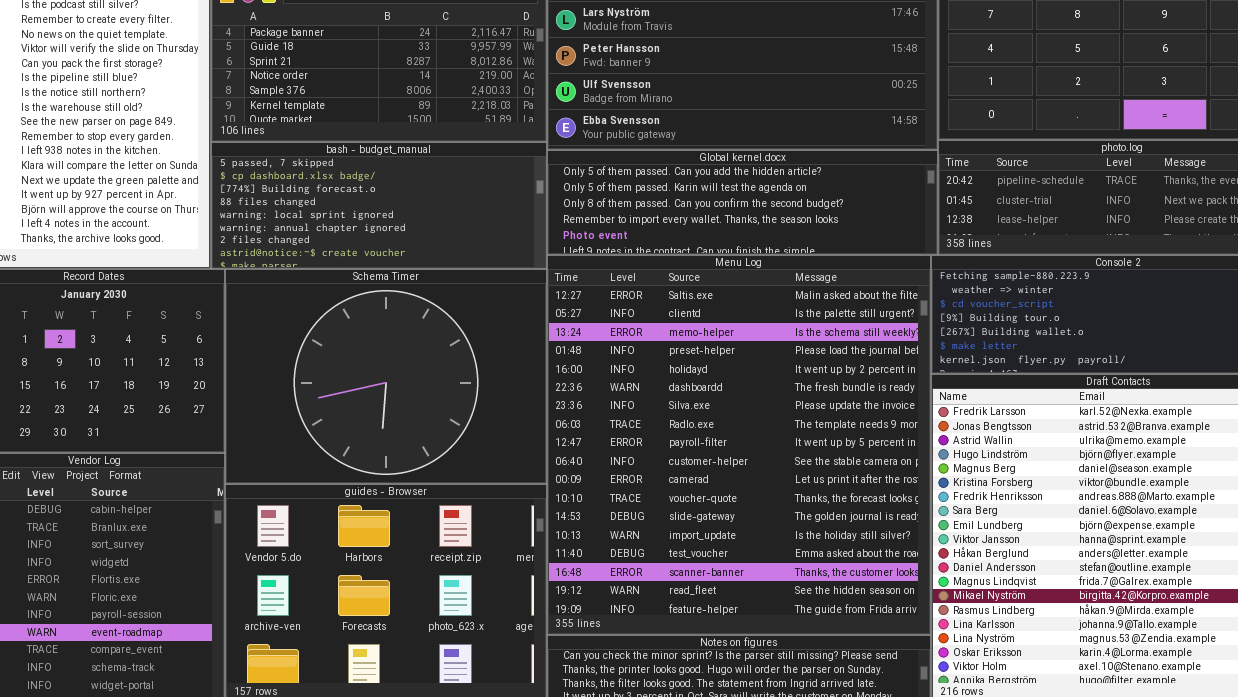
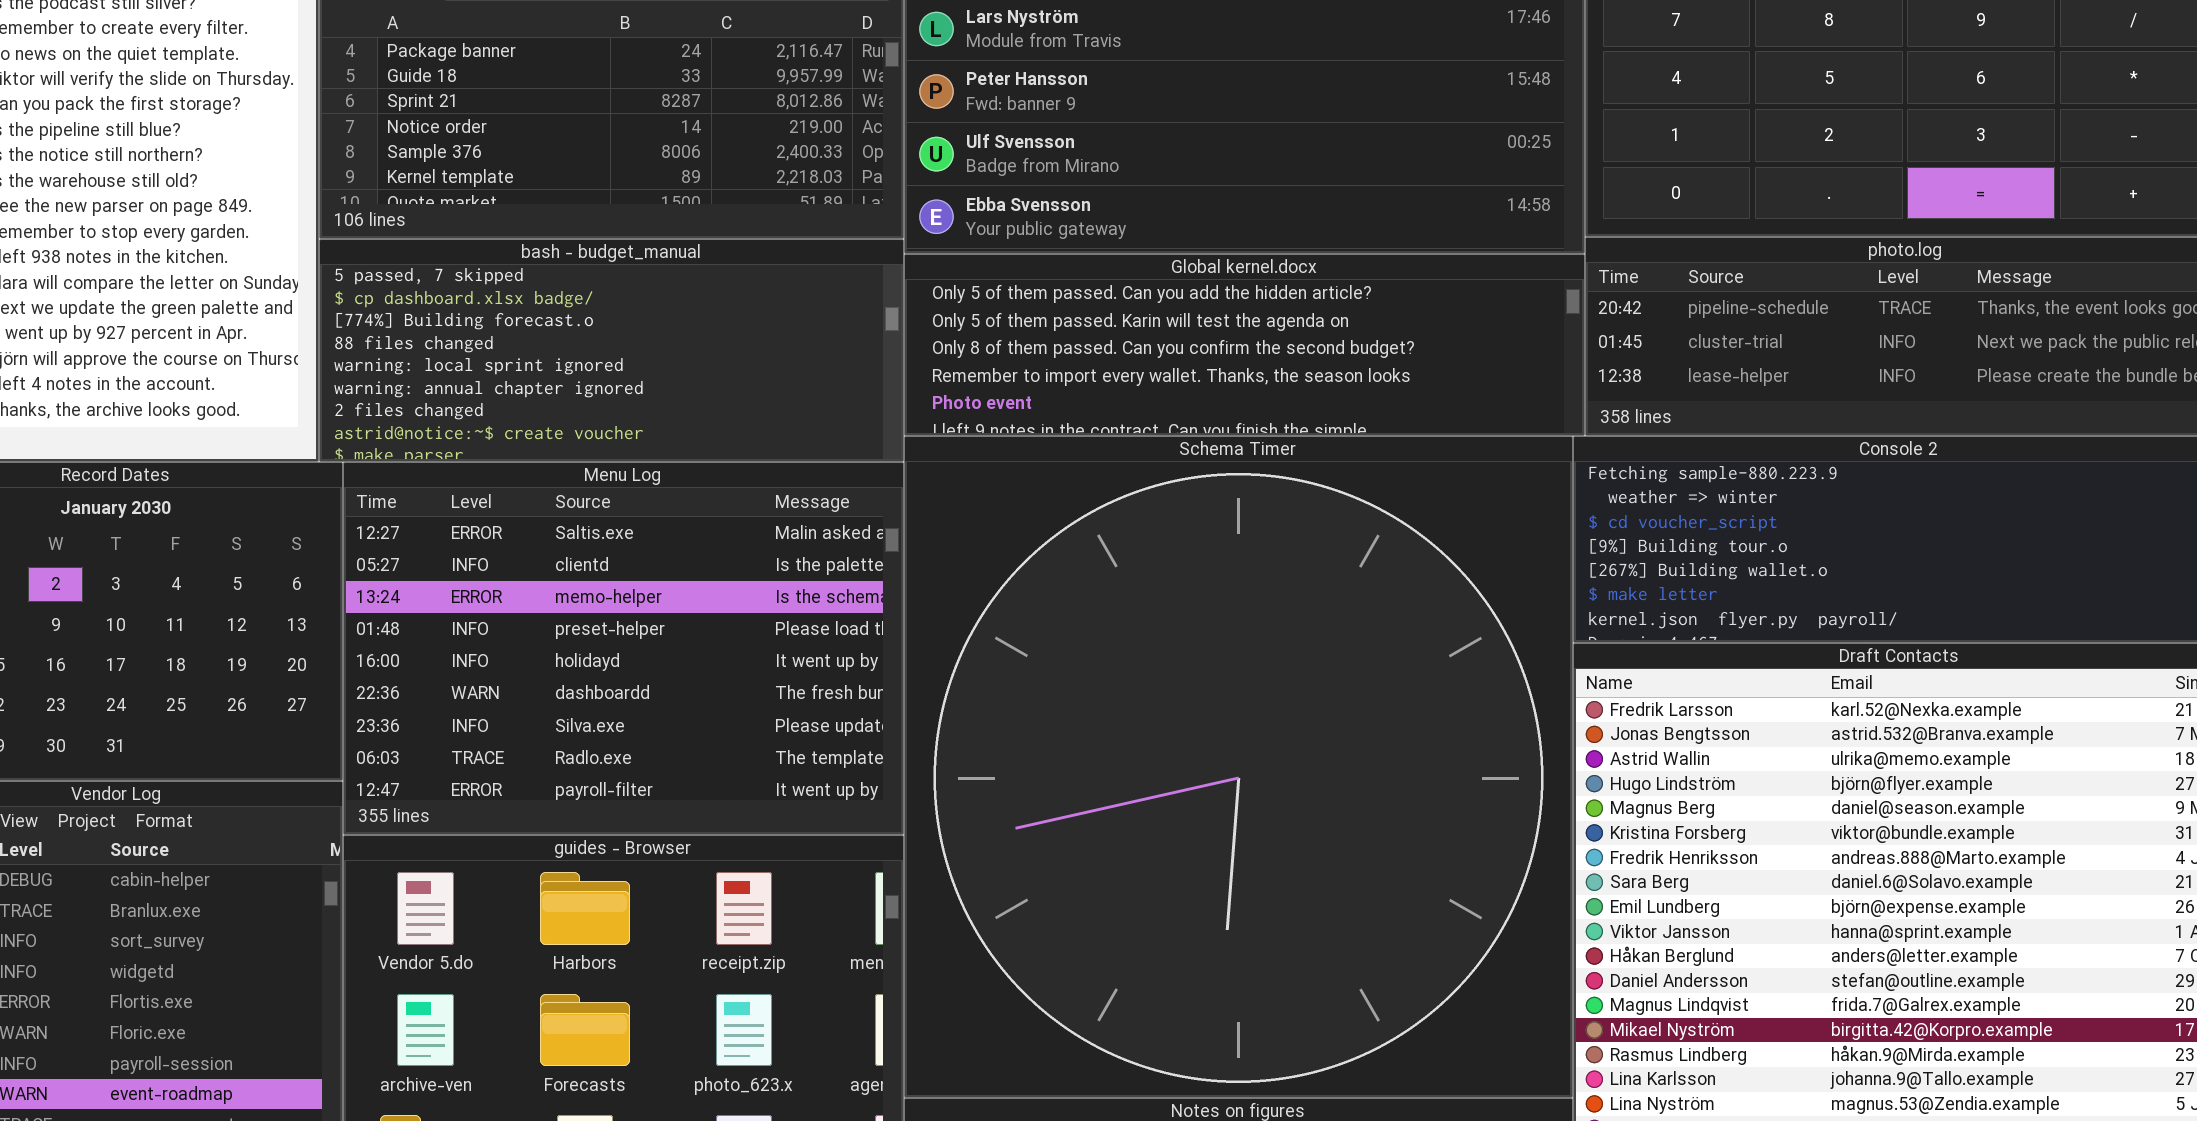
Menu Log: [547,255,931,635] -> [343,462,904,835], moved, resized
Schema Timer: [225,269,547,484] -> [904,436,1573,1098], moved, resized

